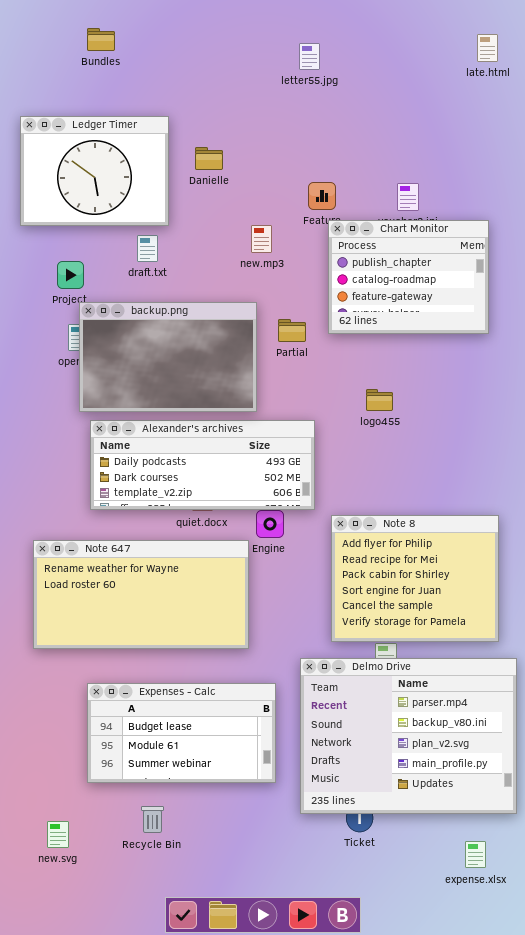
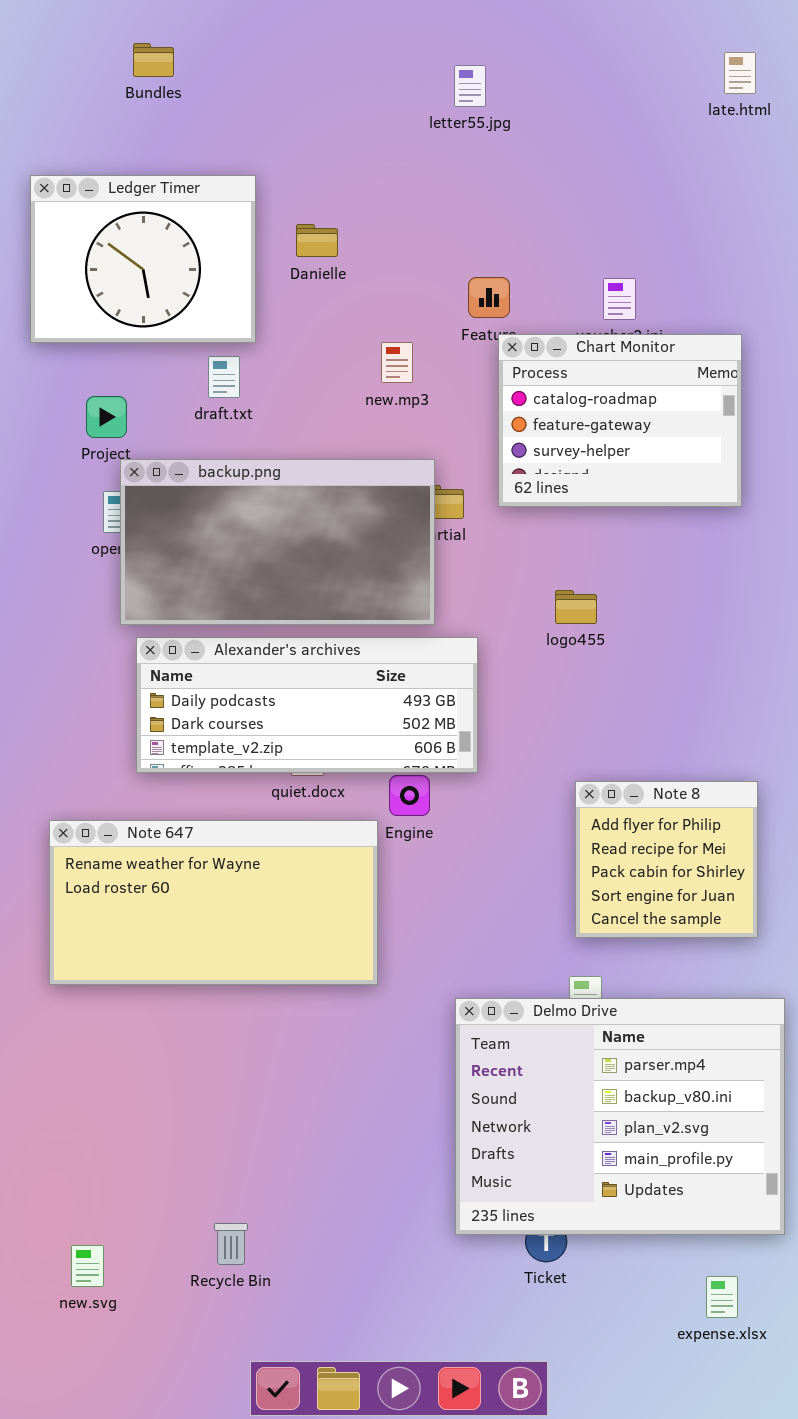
Chart Monitor: [328,220,489,334] -> [498,334,742,507], scrolled down 1 row
backup.png: [79,302,257,412] -> [120,459,435,625], resized
Note 8: [331,515,499,642] -> [575,781,758,938], resized
Expenses - Calc: [87,683,276,783] -> none, closed

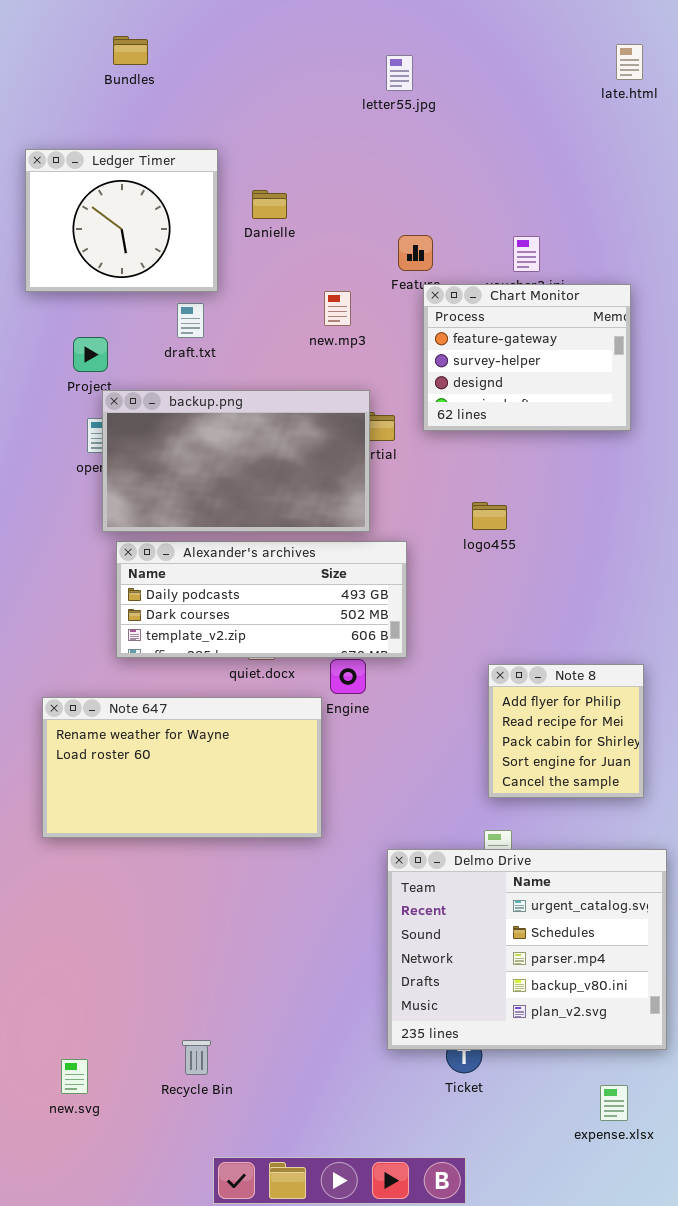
Chart Monitor: [498,334,742,507] -> [423,284,631,431], scrolled down 1 row
Delmo Drive: [455,998,785,1235] -> [387,849,667,1050], scrolled up 2 rows

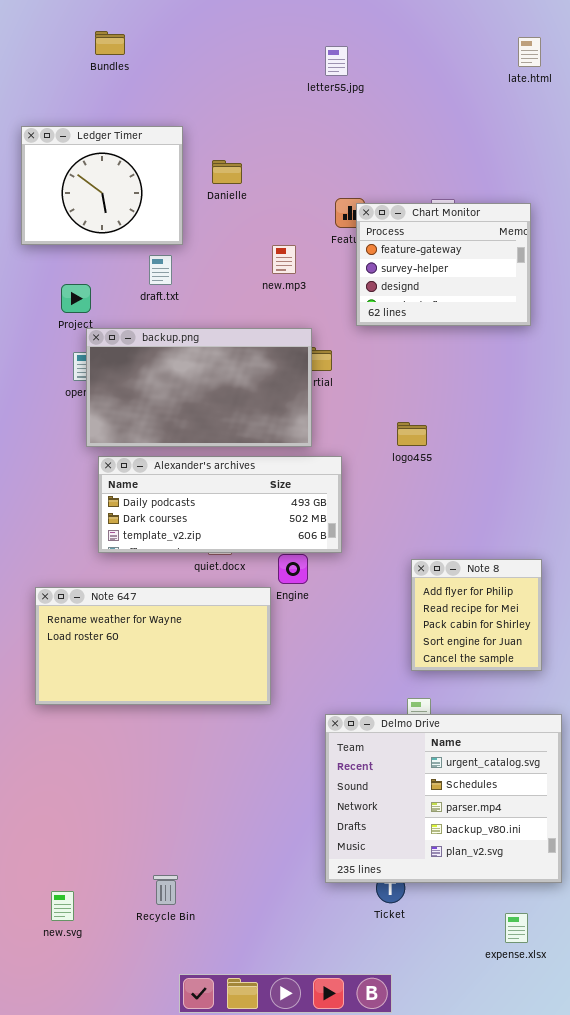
Chart Monitor: [423,284,631,431] -> [356,203,531,326], moved

